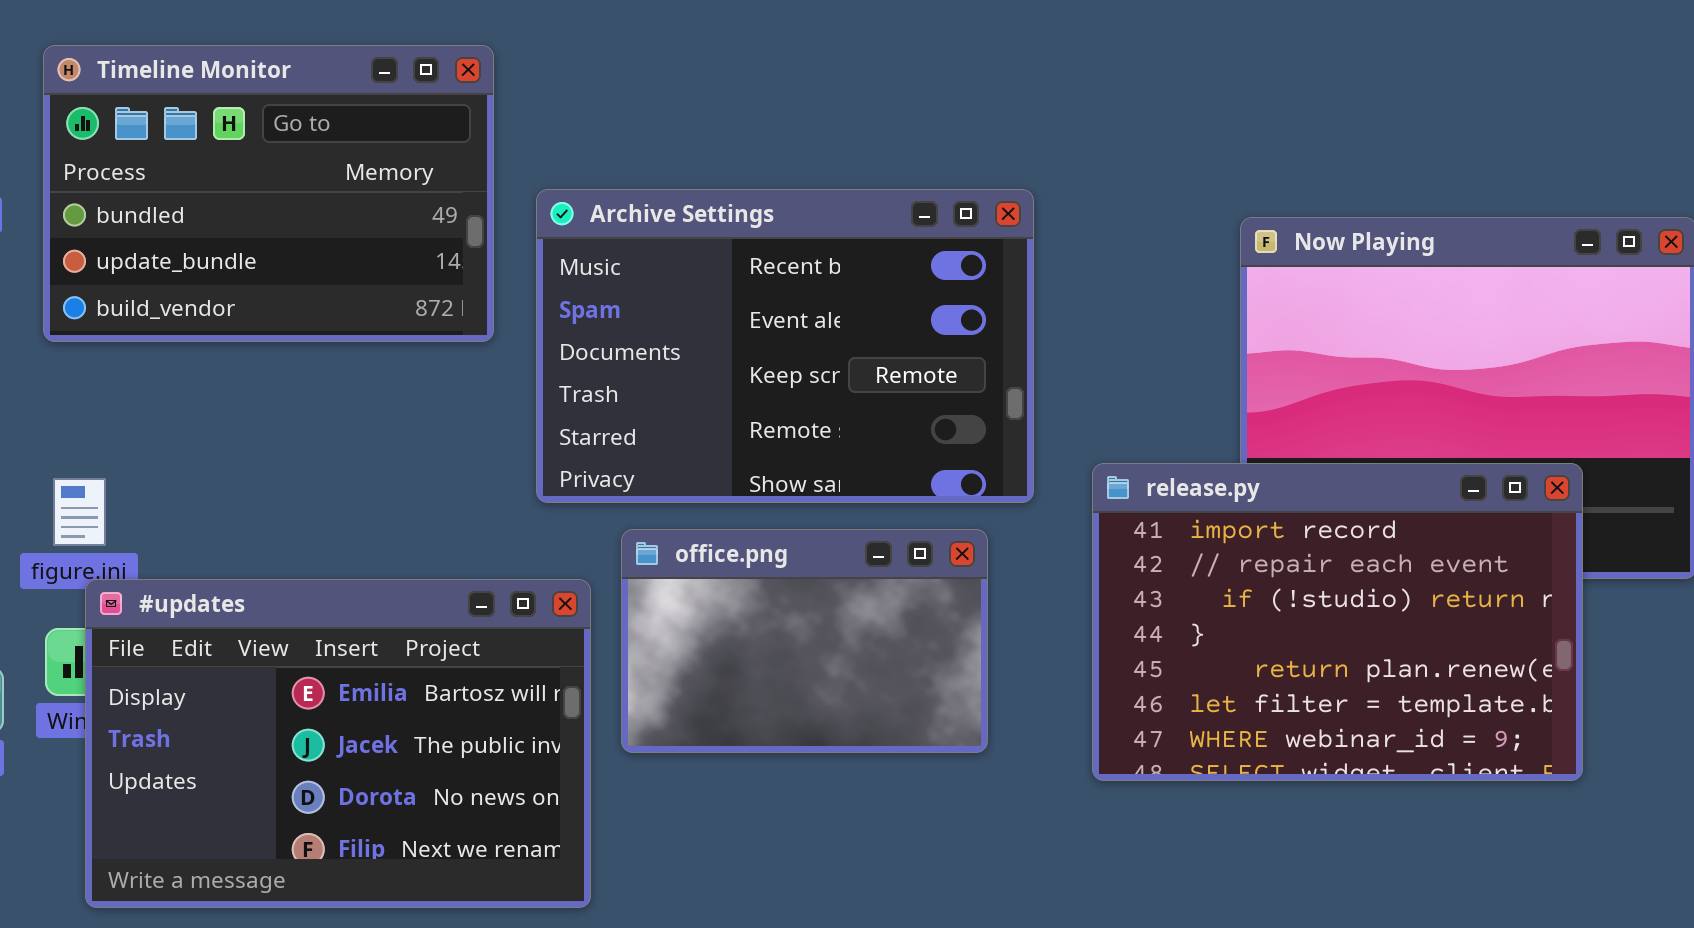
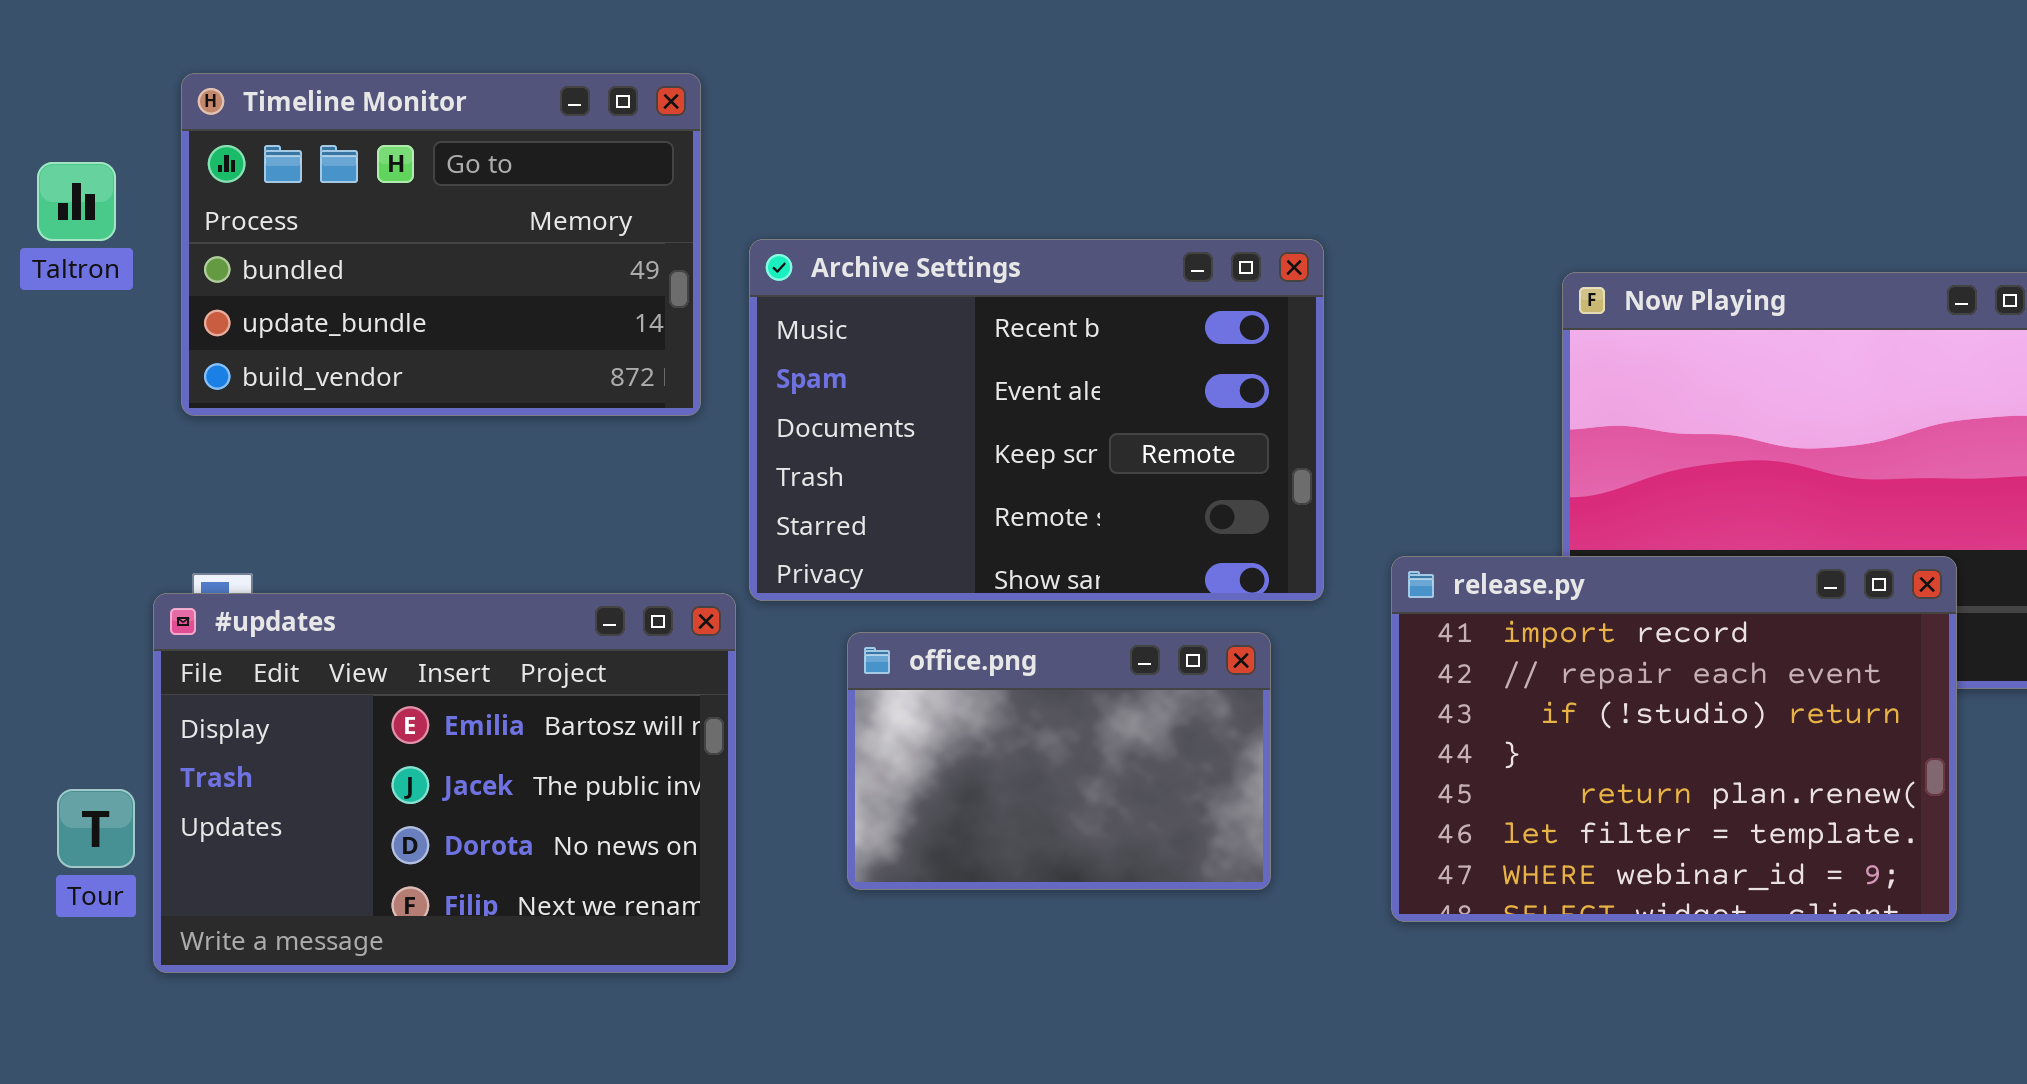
#updates: [85,579,591,908] -> [153,593,736,973], moved

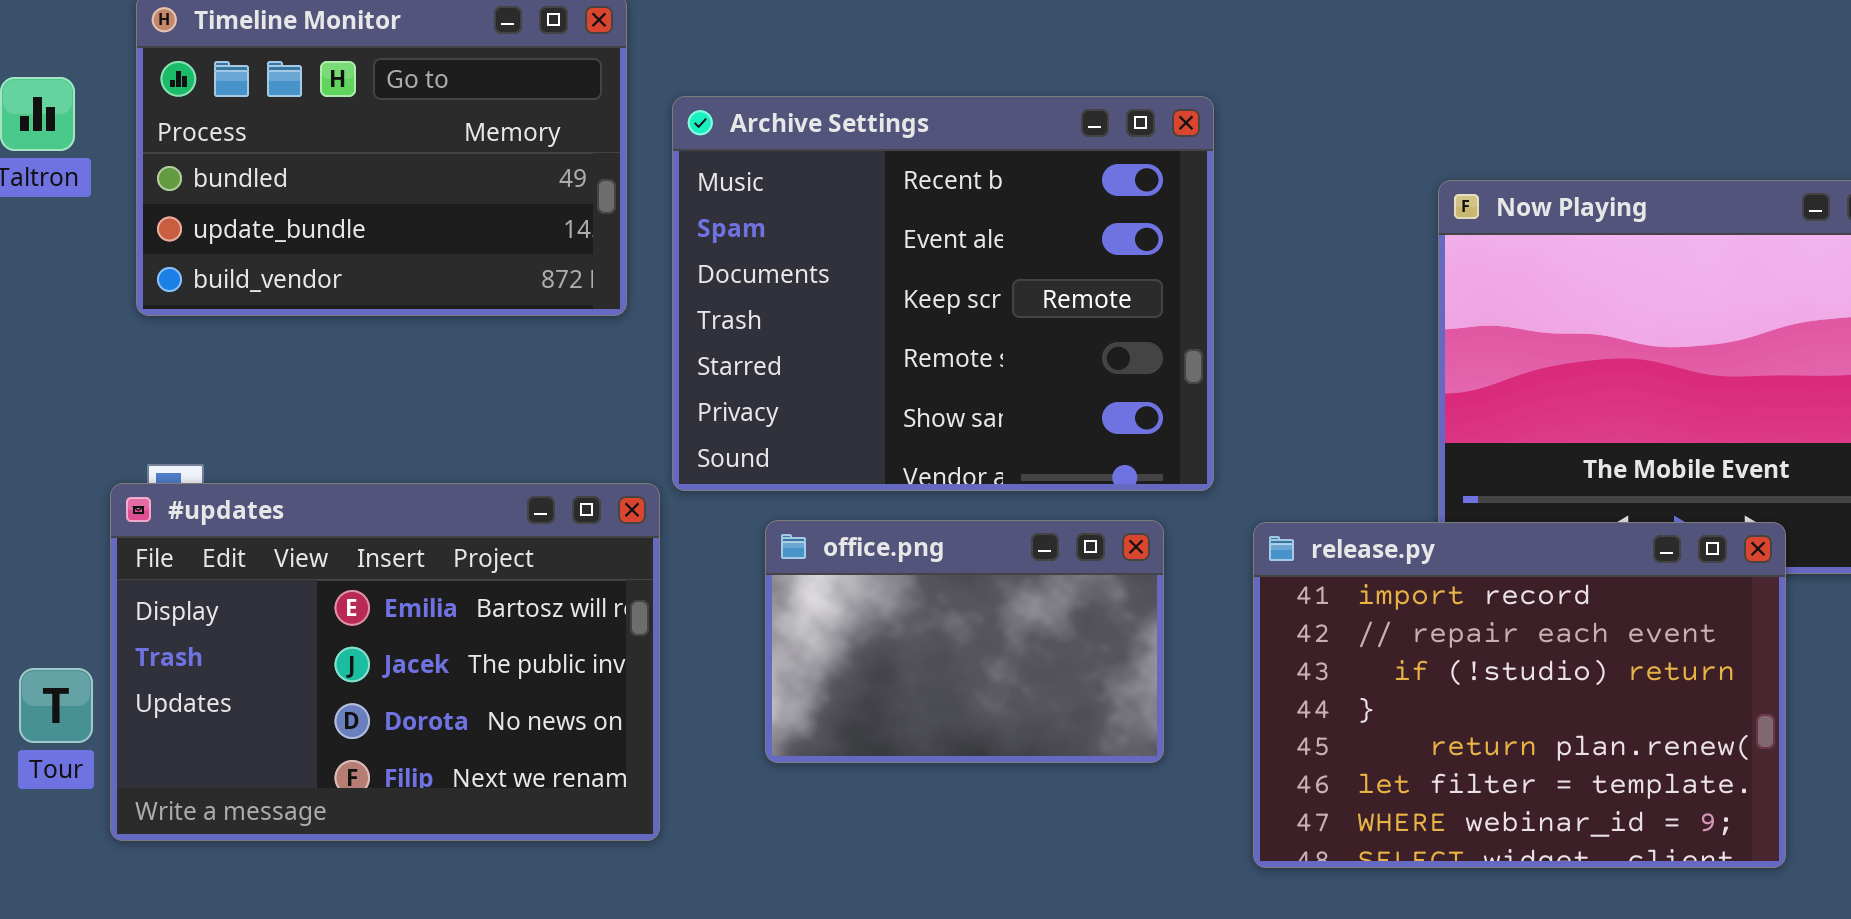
Archive Settings: [749,239,1324,601] -> [672,96,1214,491], resized
release.py: [1391,556,1957,922] -> [1253,522,1786,868], moved

